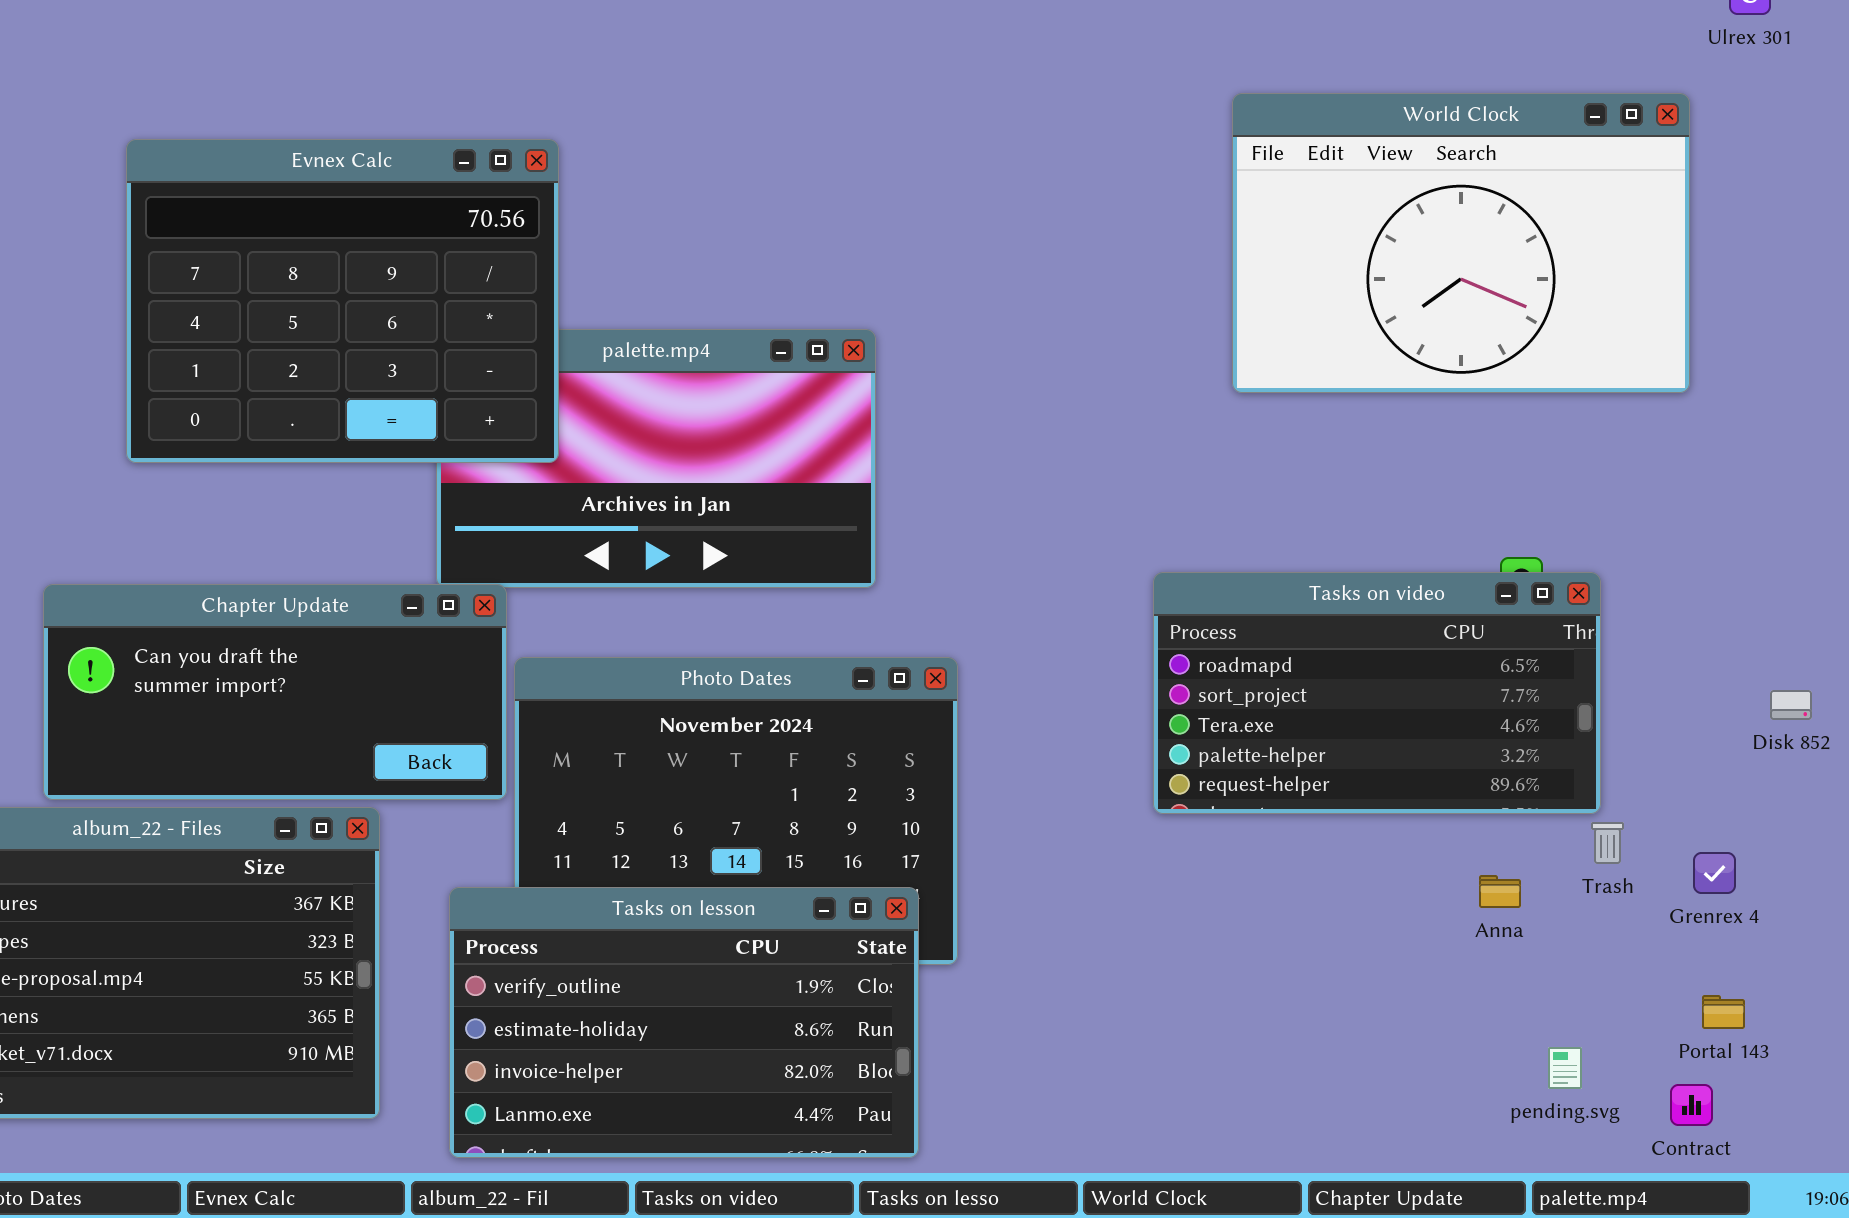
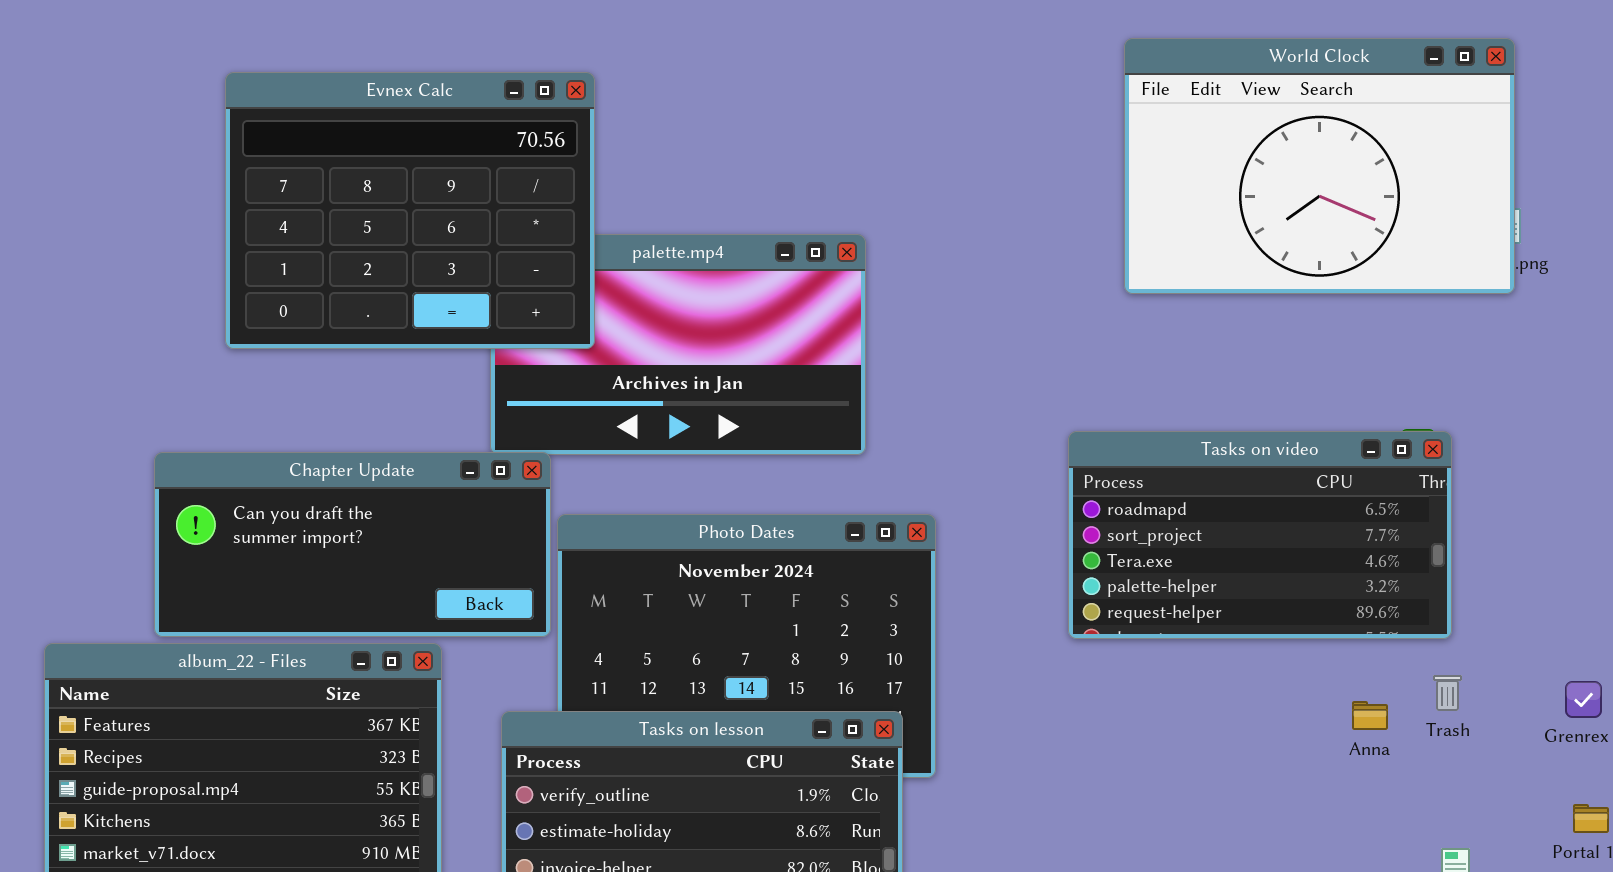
World Clock: [1232,93,1690,393] -> [1124,38,1515,294], moved
Tasks on video: [1153,572,1601,814] -> [1068,431,1452,639], moved
Trash: [1591,822,1624,864] -> [1433,675,1462,711], moved
Anna: [1479,875,1521,908] -> [1352,701,1388,730], moved

